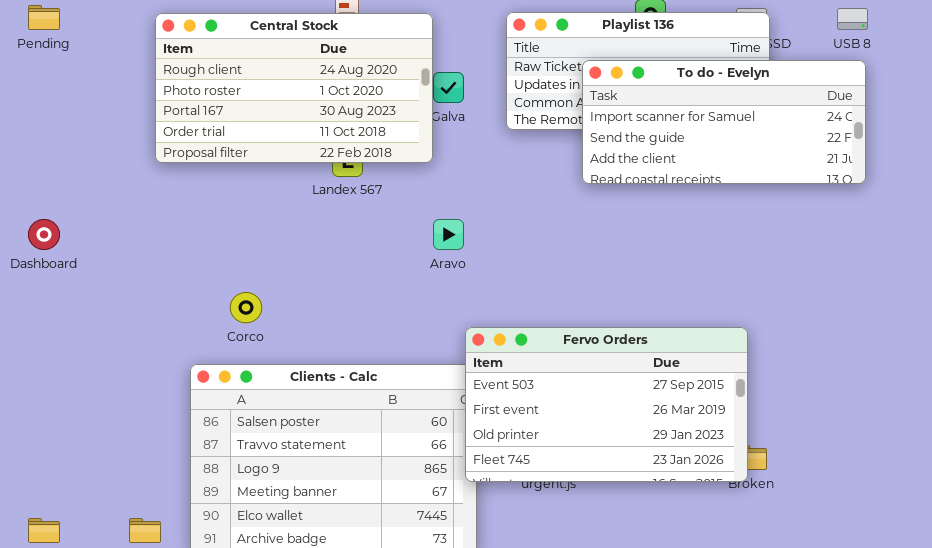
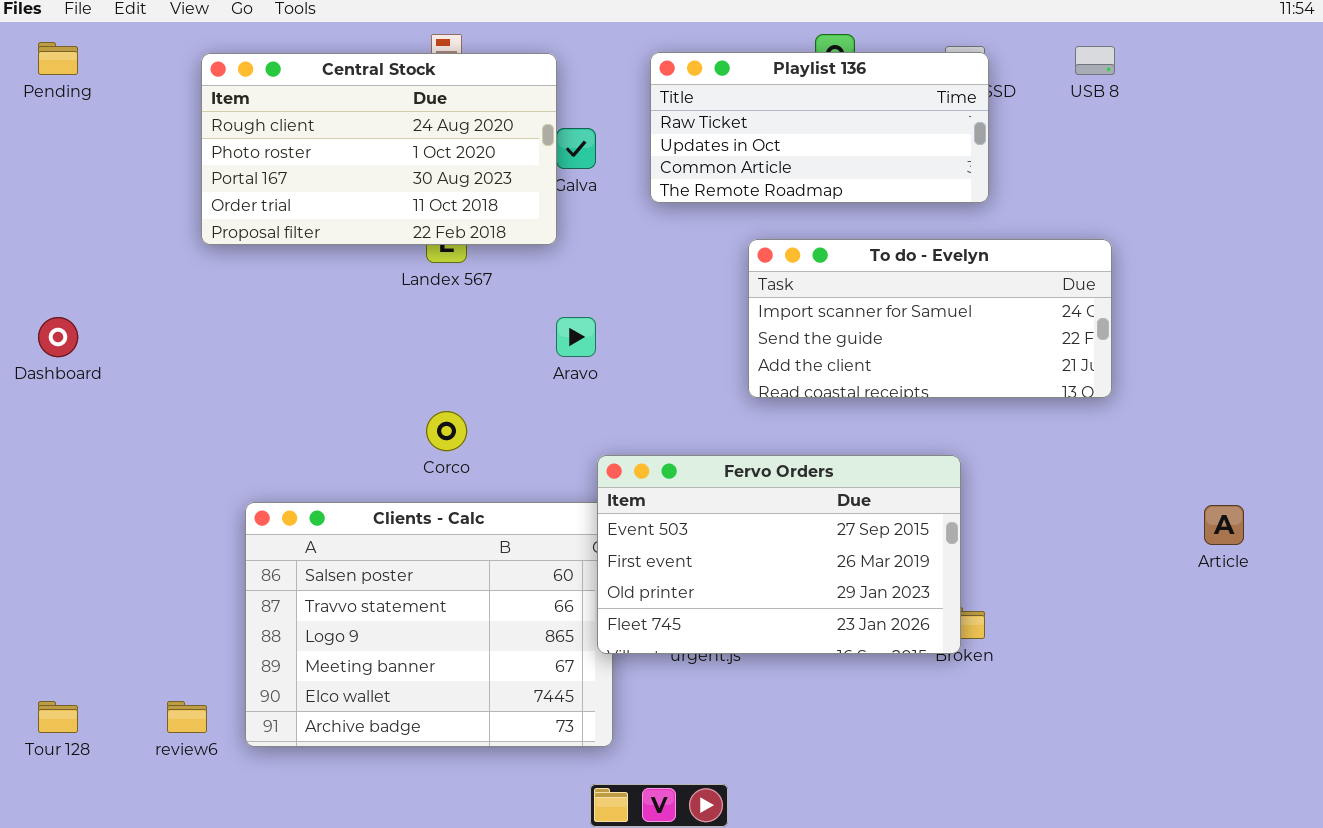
To do - Evelyn: [582,60,866,184] -> [748,239,1112,398], moved
Corco: [230,292,262,323] -> [426,411,467,451], moved

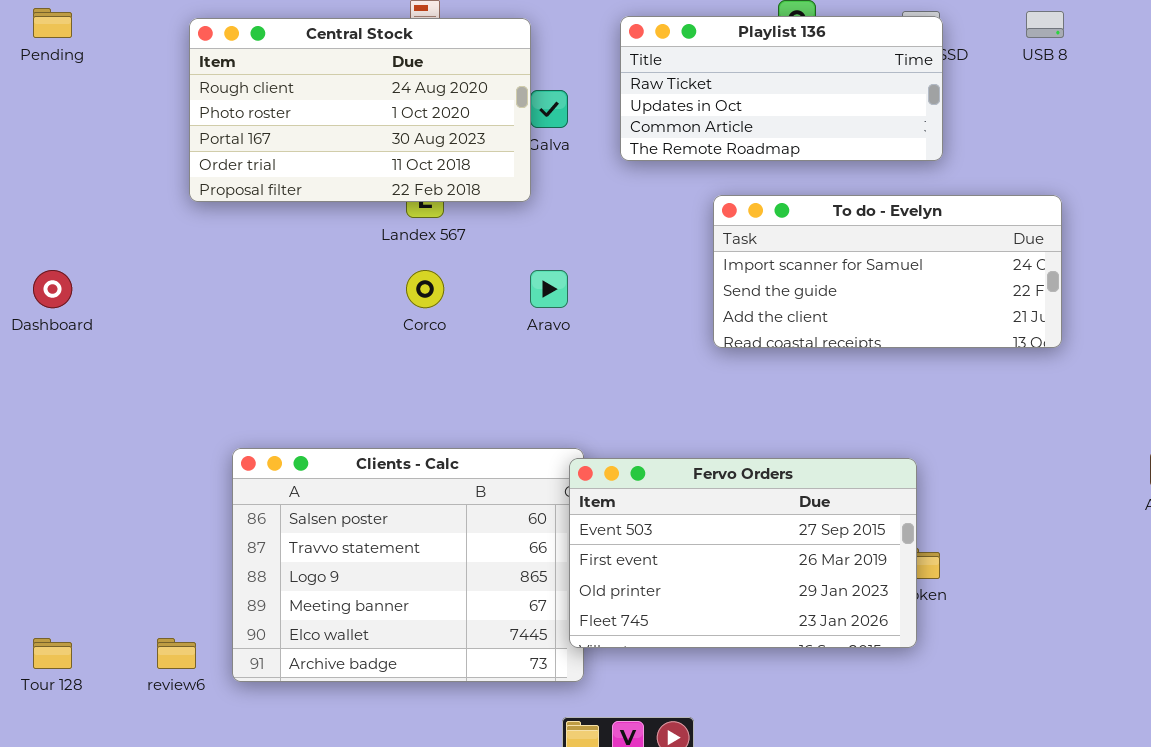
Corco: [426,411,467,451] -> [406,270,444,308], moved
Fervo Orders: [597,455,961,654] -> [569,458,917,648], moved

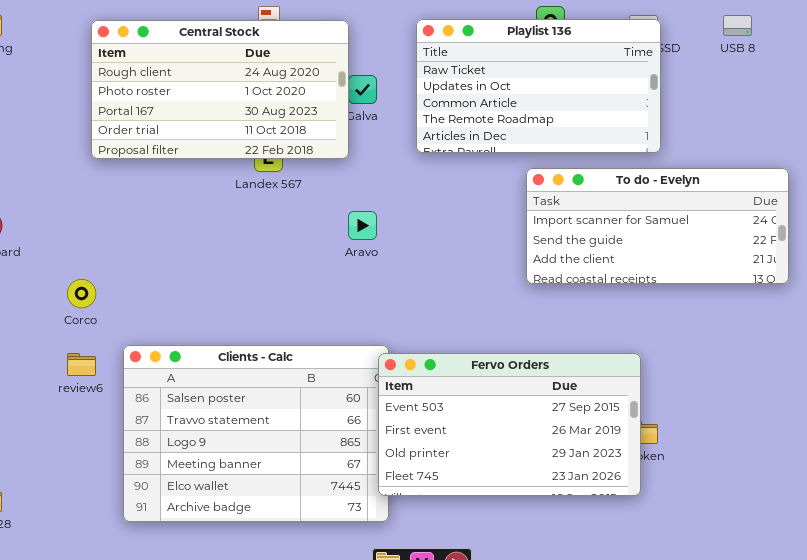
Playlist 136: [620,16,943,161] -> [416,19,661,153], resized
To do - Evelyn: [713,195,1062,348] -> [526,168,789,284], moved
Corco: [406,270,444,308] -> [67,279,96,308], moved
review6: [157,638,196,669] -> [67,353,96,376], moved

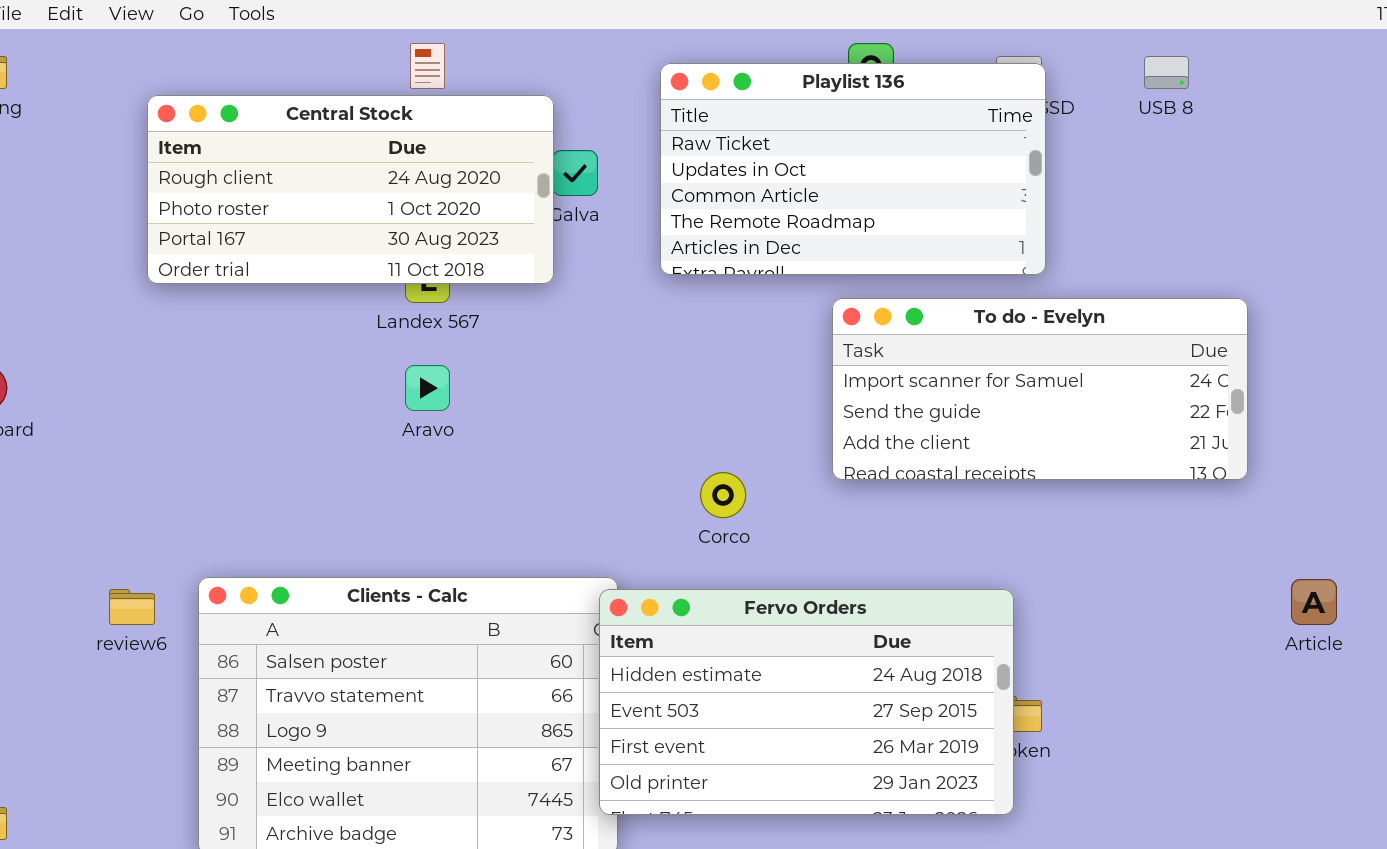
Central Stock: [91,20,349,159] -> [147,95,554,284], resized
Aravo: [348,211,377,240] -> [405,365,450,411], moved
Corco: [67,279,96,308] -> [700,472,746,518], moved
Fervo Orders: [378,353,641,496] -> [599,589,1014,815], scrolled up 1 row

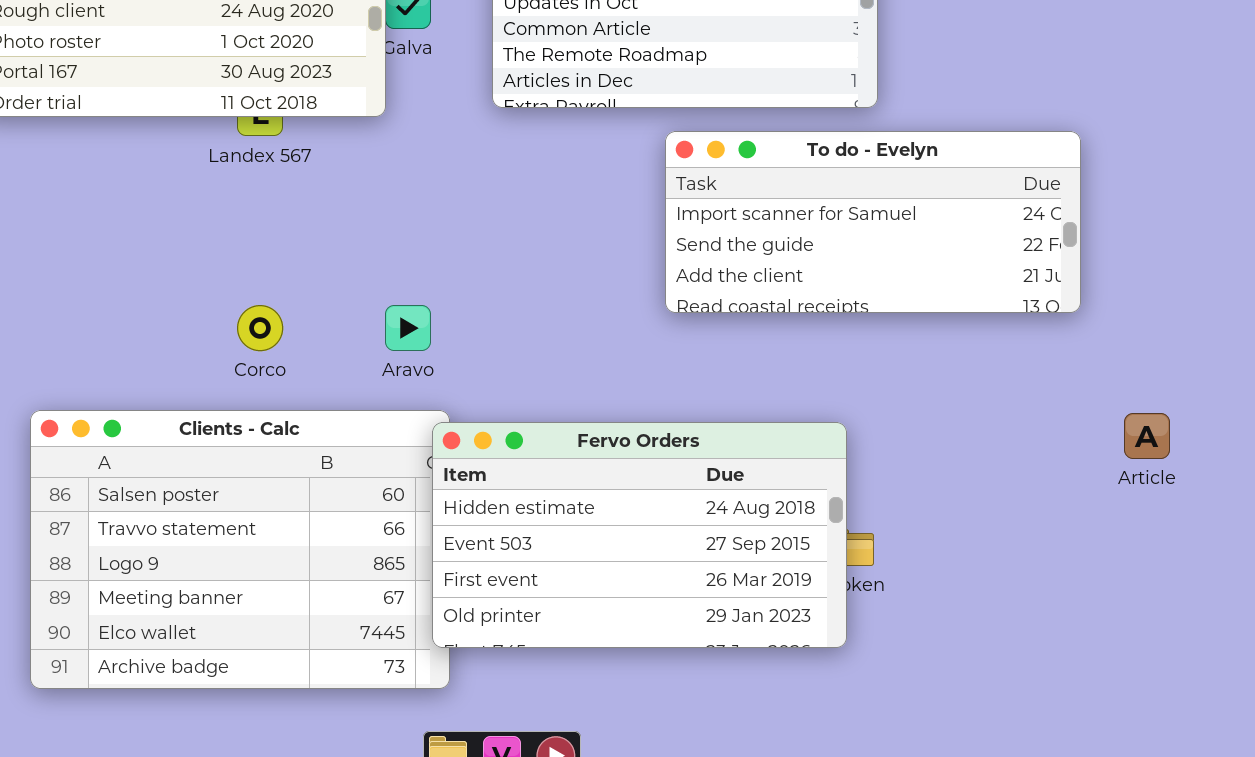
Aravo: [405,365,450,411] -> [385,305,431,351], moved
Corco: [700,472,746,518] -> [237,305,283,351], moved

